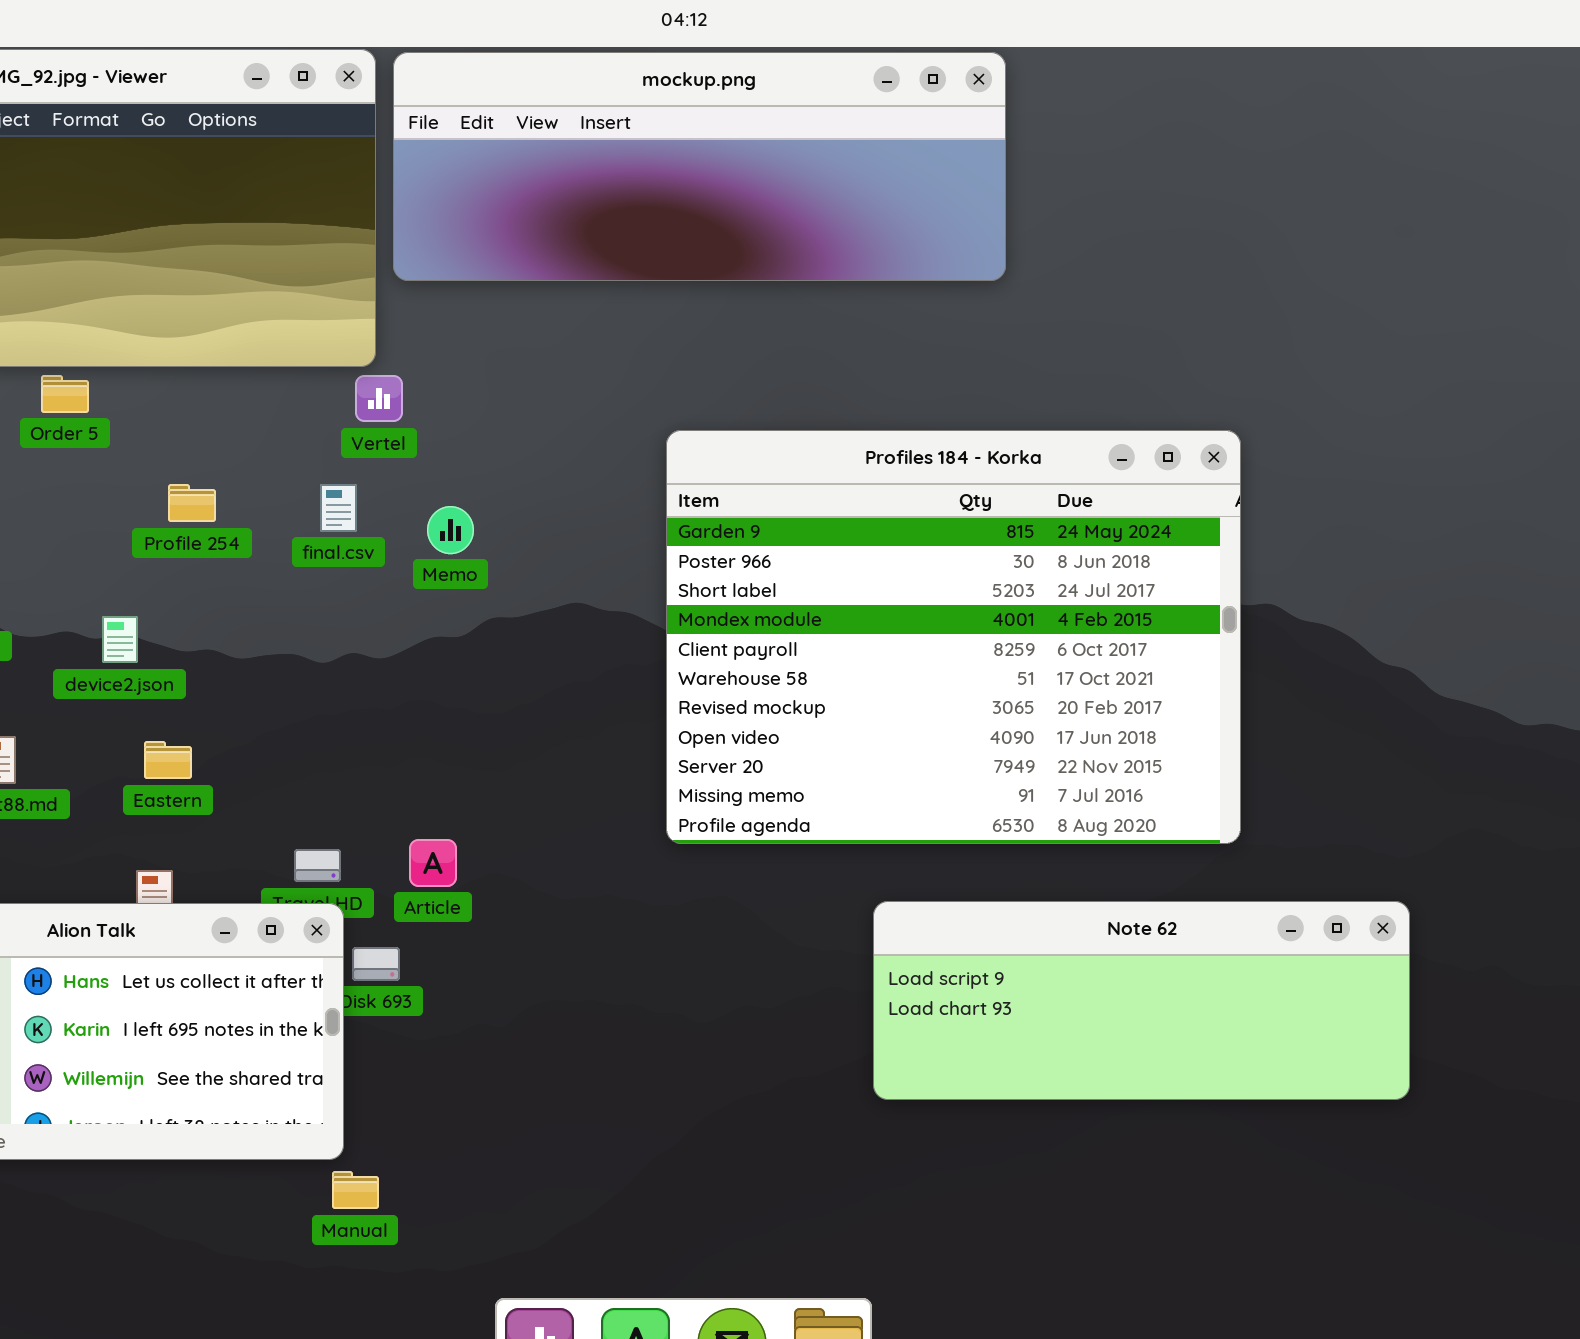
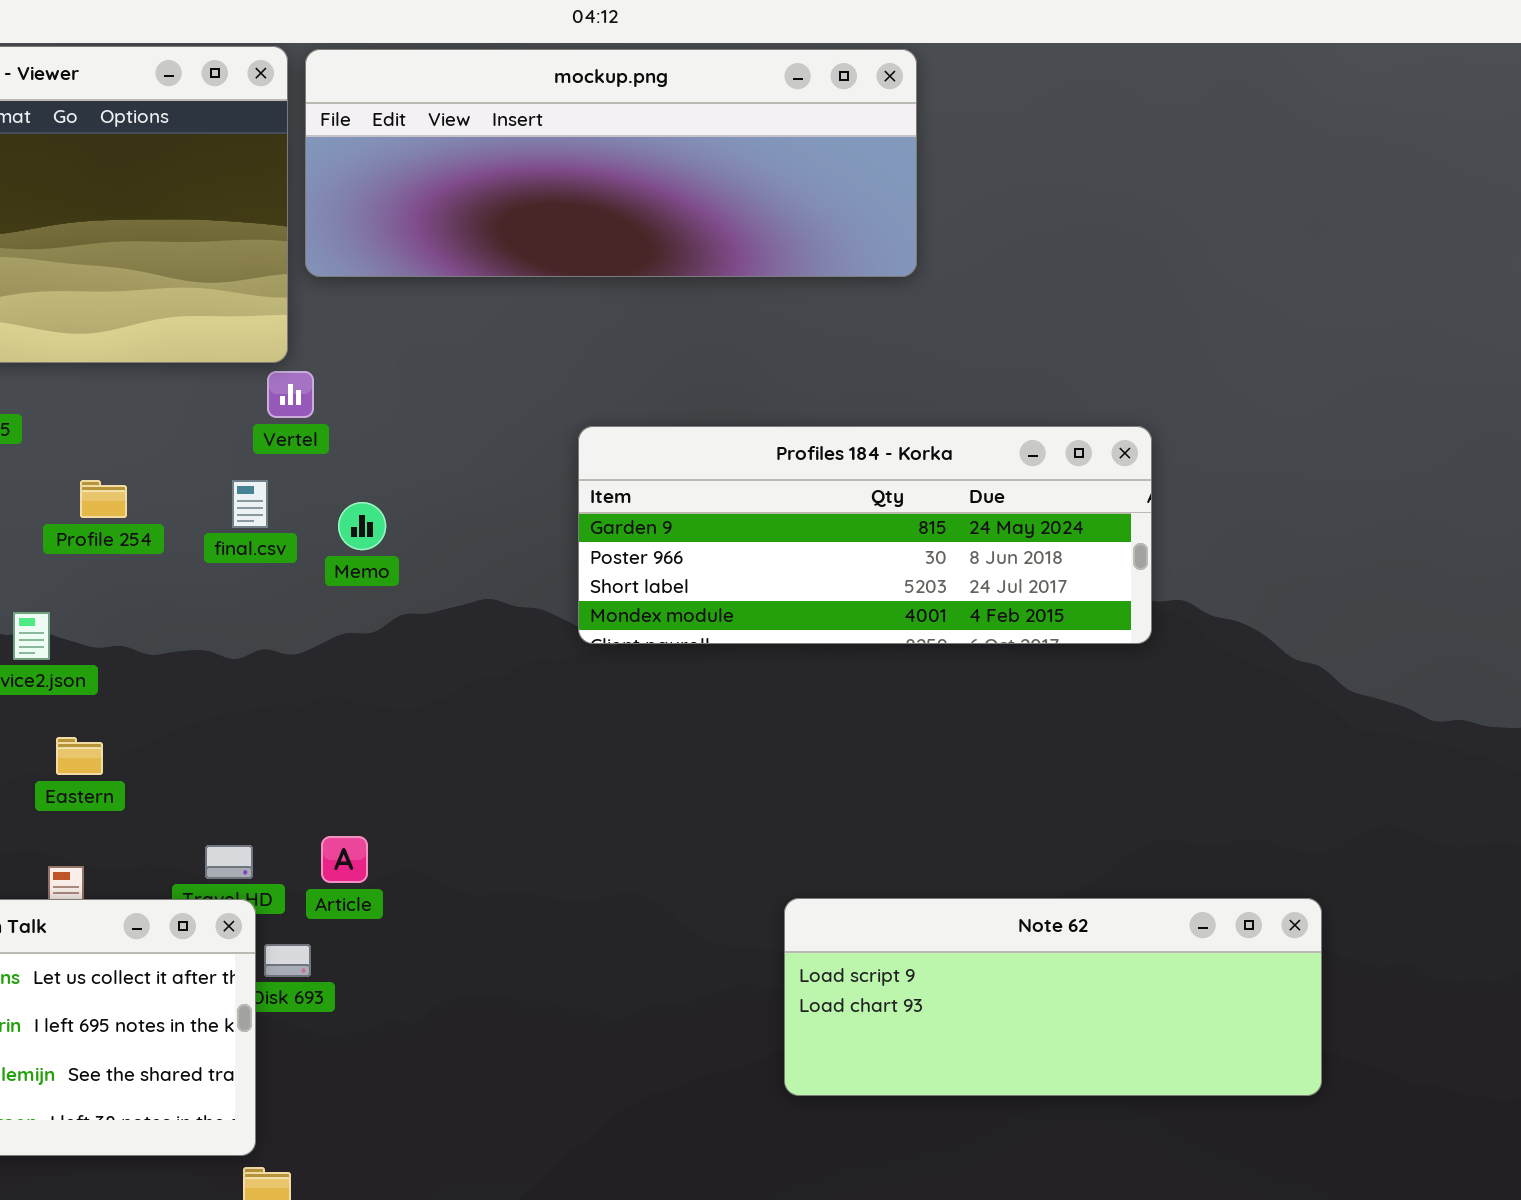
Profiles 184 - Korka: [666,430,1241,844] -> [578,426,1152,644], resized

